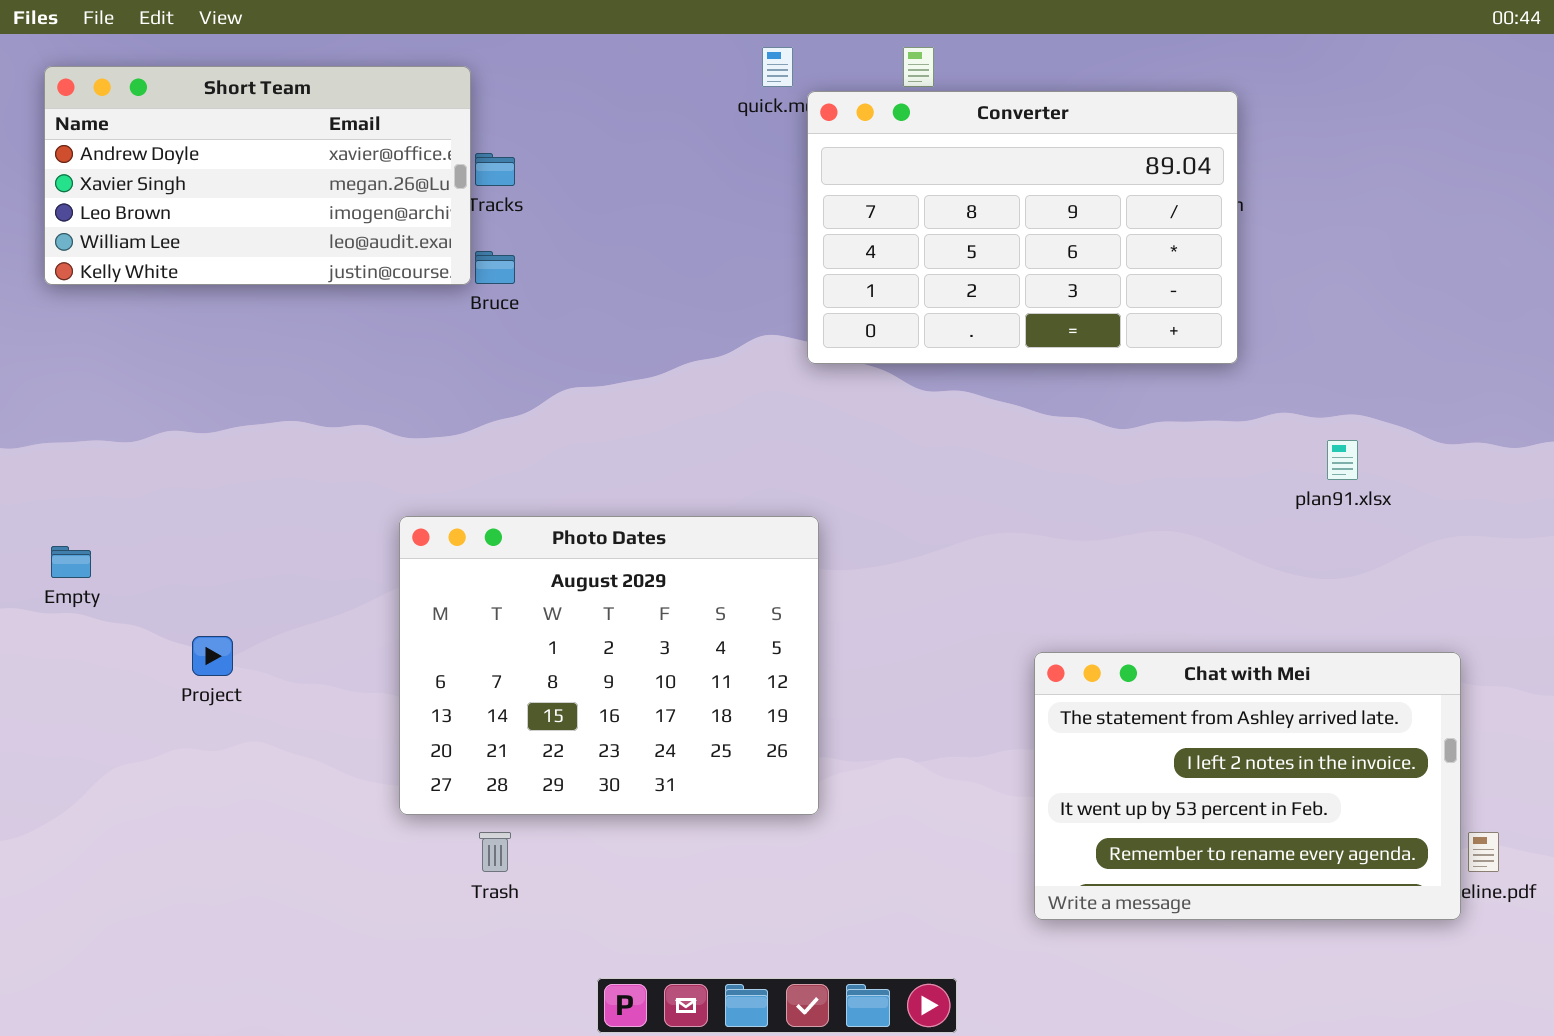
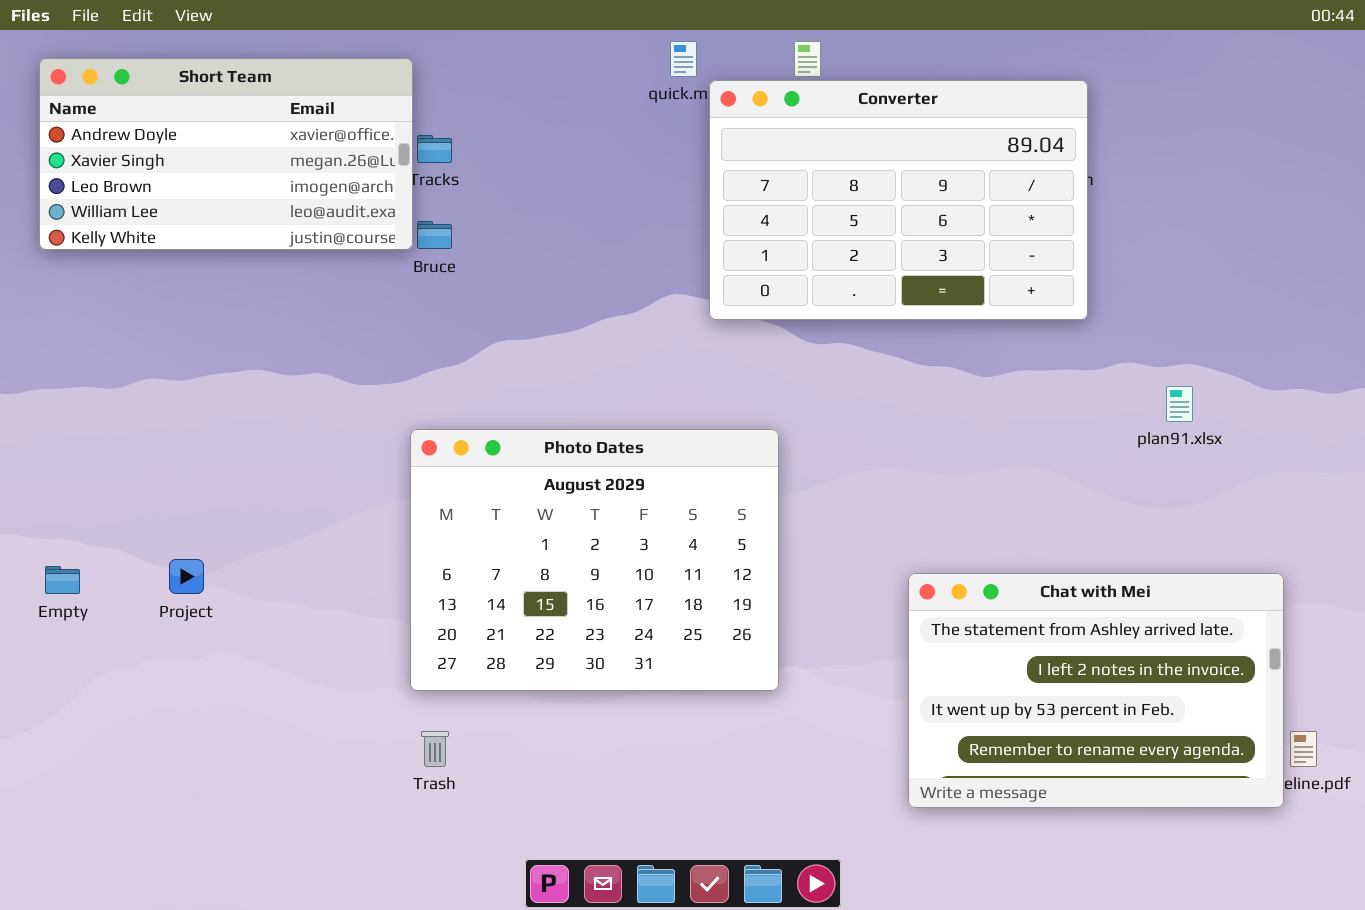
Photo Dates: [399,516,819,815] -> [410,429,779,691], moved
Empty: [51,546,91,578] -> [45,566,80,594], moved

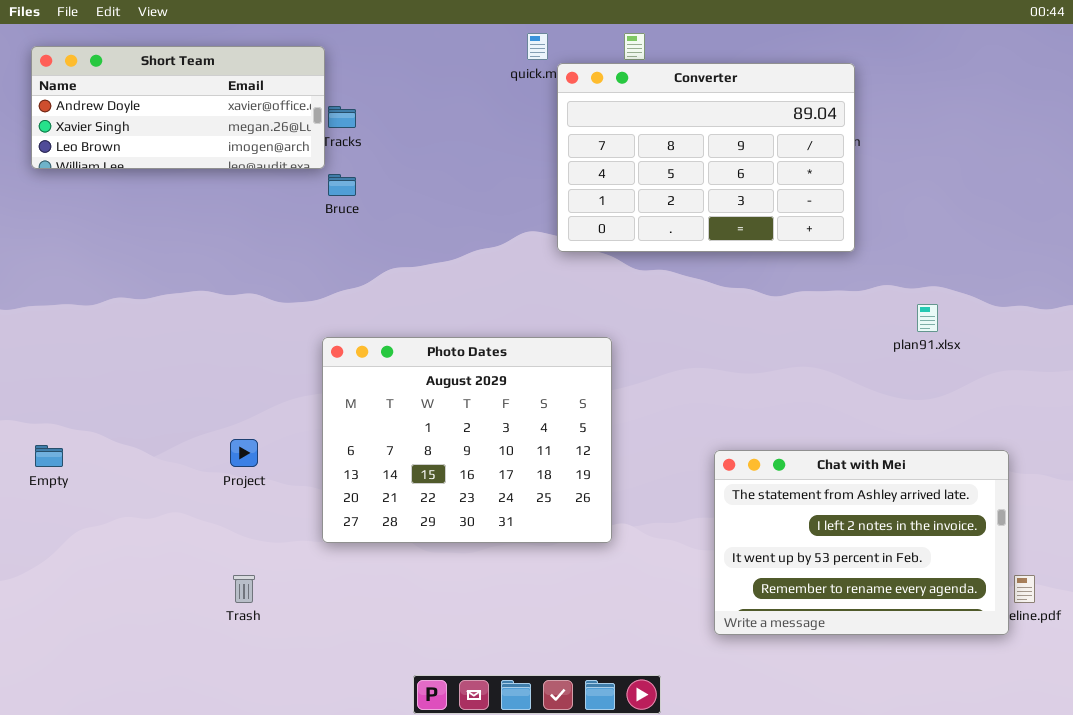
Short Team: [39,58,413,250] -> [31,46,325,169], resized
Project: [169,559,204,594] -> [230,439,258,467], moved
Trash: [421,731,449,767] -> [233,575,255,603], moved

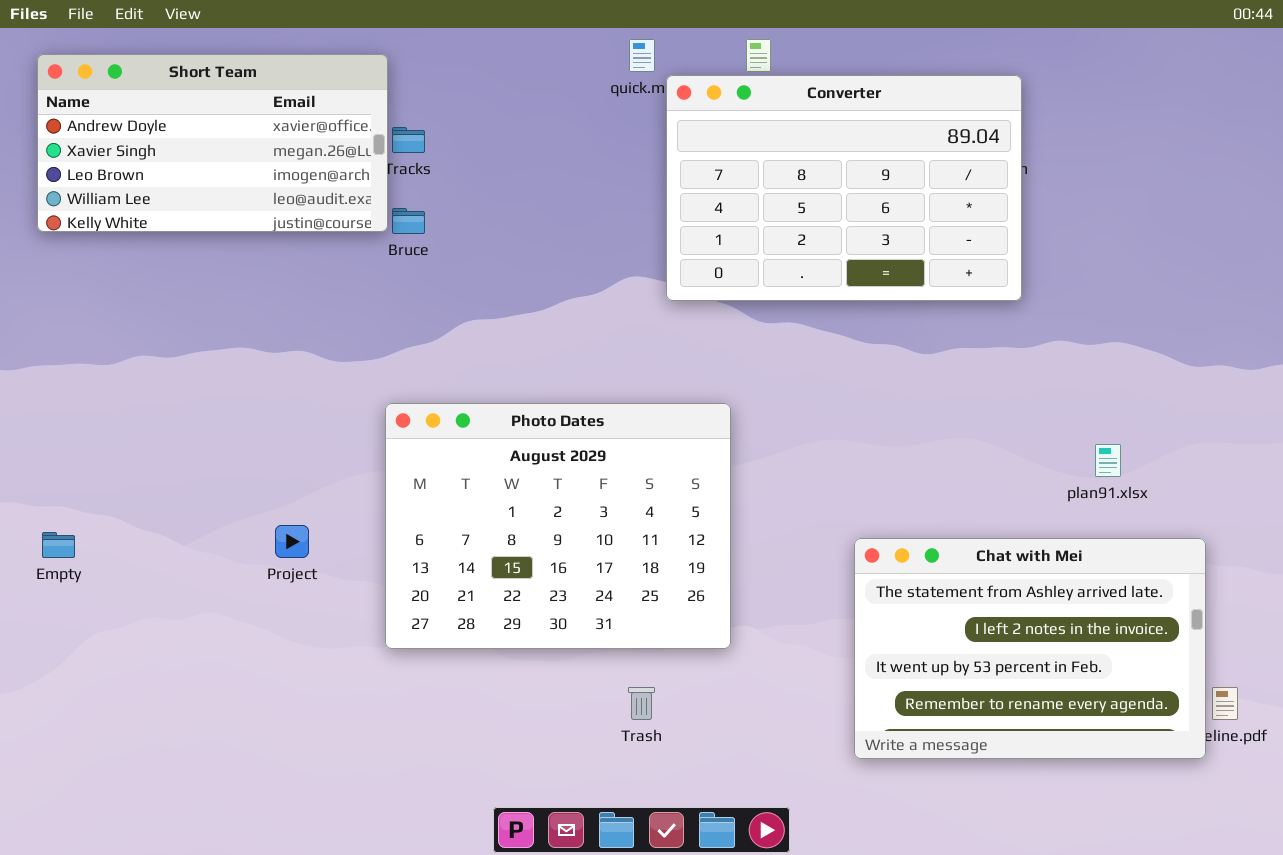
Short Team: [31,46,325,169] -> [37,54,388,232], resized
plan91.xlsx: [917,304,938,332] -> [1095,444,1121,477], moved
Trash: [233,575,255,603] -> [628,687,655,720], moved

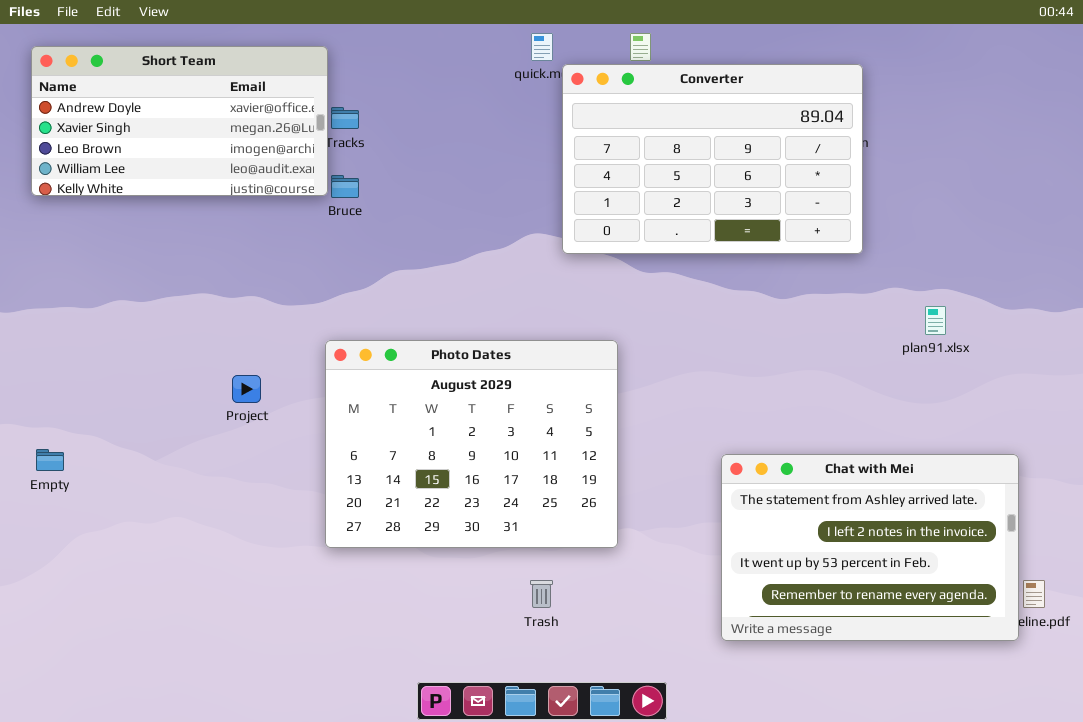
plan91.xlsx: [1095,444,1121,477] -> [925,306,946,335], moved
Project: [275,525,309,558] -> [232,375,261,403], moved

